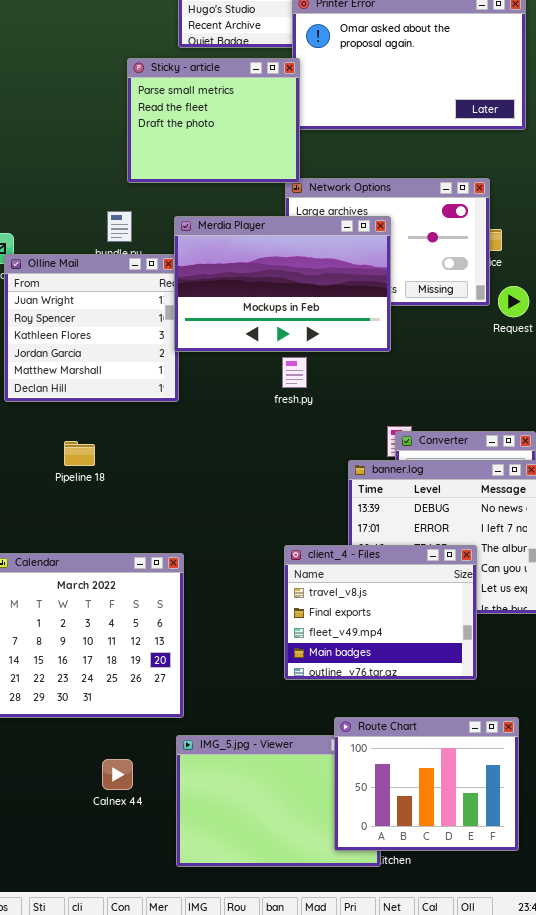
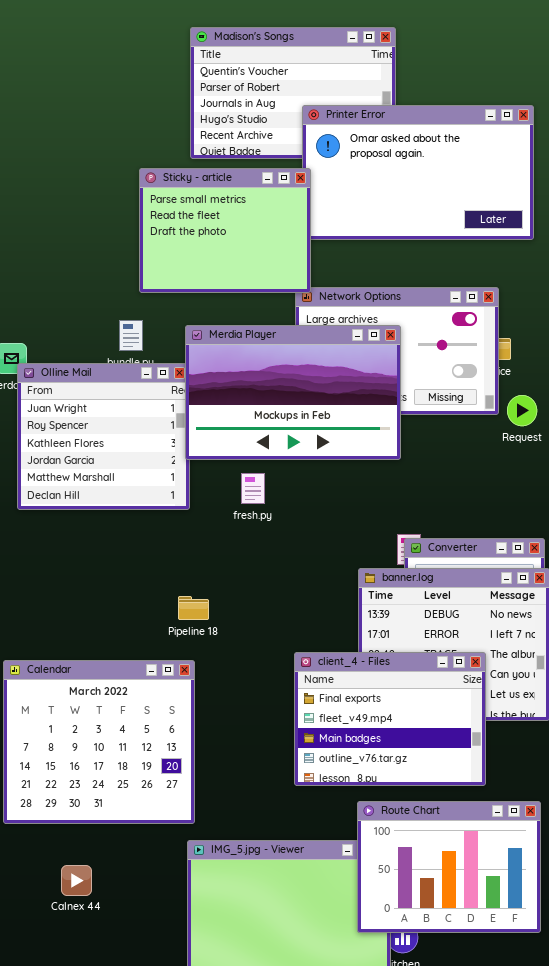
fresh.py: [282,357,307,388] -> [241,473,265,504], moved
Pipeline 18: [64,441,95,466] -> [178,596,209,620], moved
client_4 - Files: [284,545,477,680] -> [294,652,486,786], scrolled down 1 row
Route Chart: [334,717,519,851] -> [357,801,541,933], moved
Calnex 44: [102,759,133,790] -> [61,865,92,896], moved

